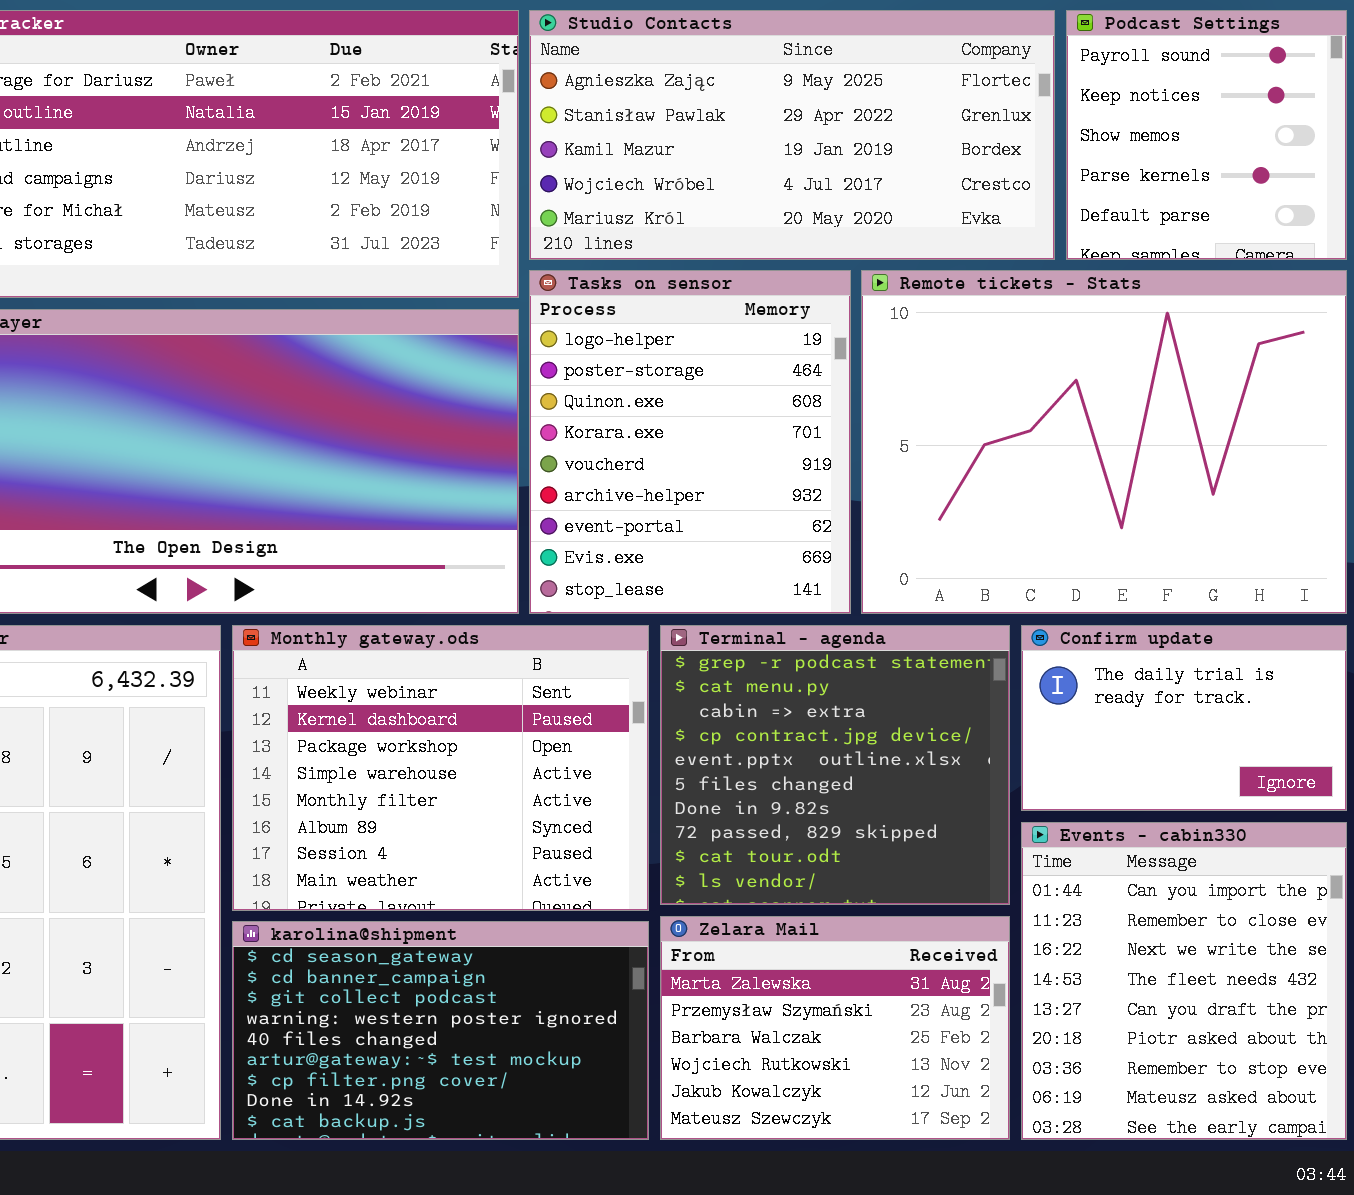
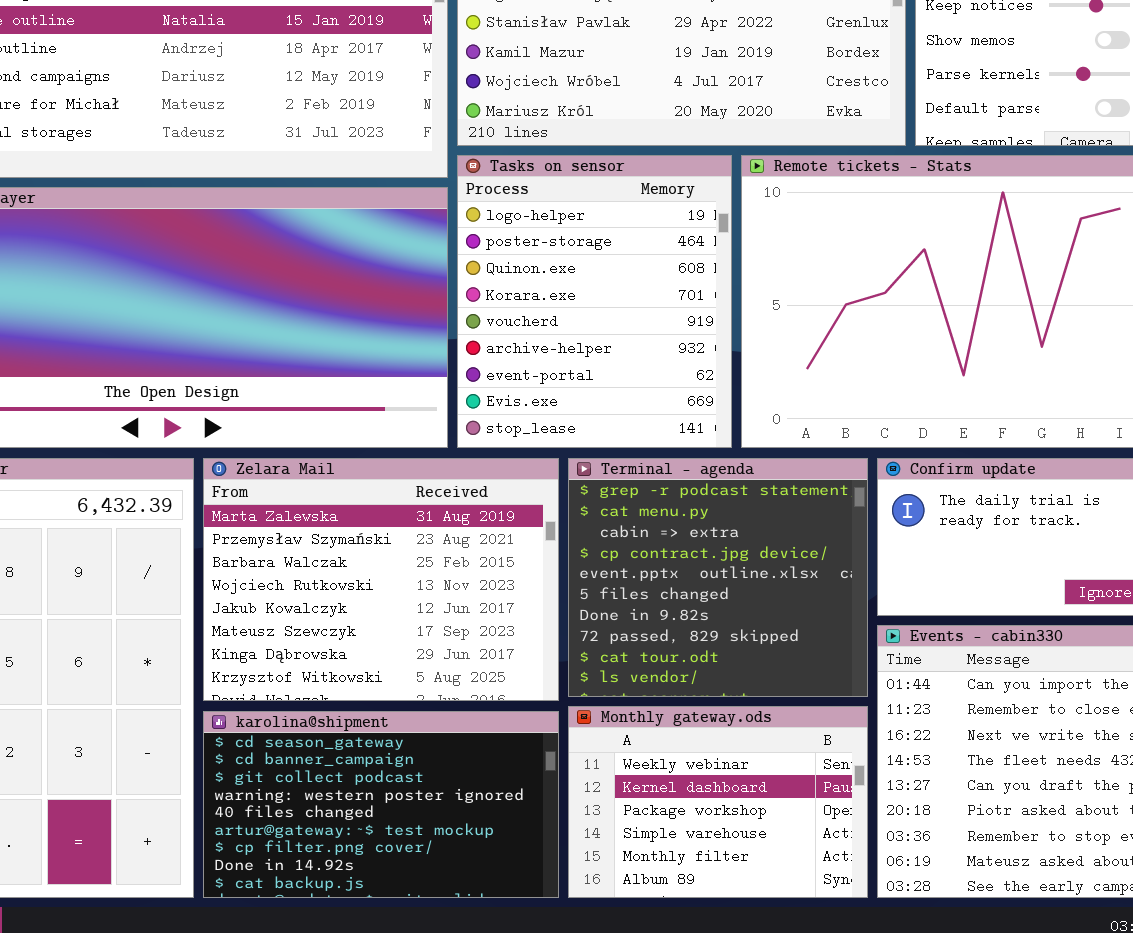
Monthly gateway.ods: [232,625,649,911] -> [568,706,868,898], moved, resized
Zelara Mail: [660,916,1010,1140] -> [203,458,559,701], moved, resized

